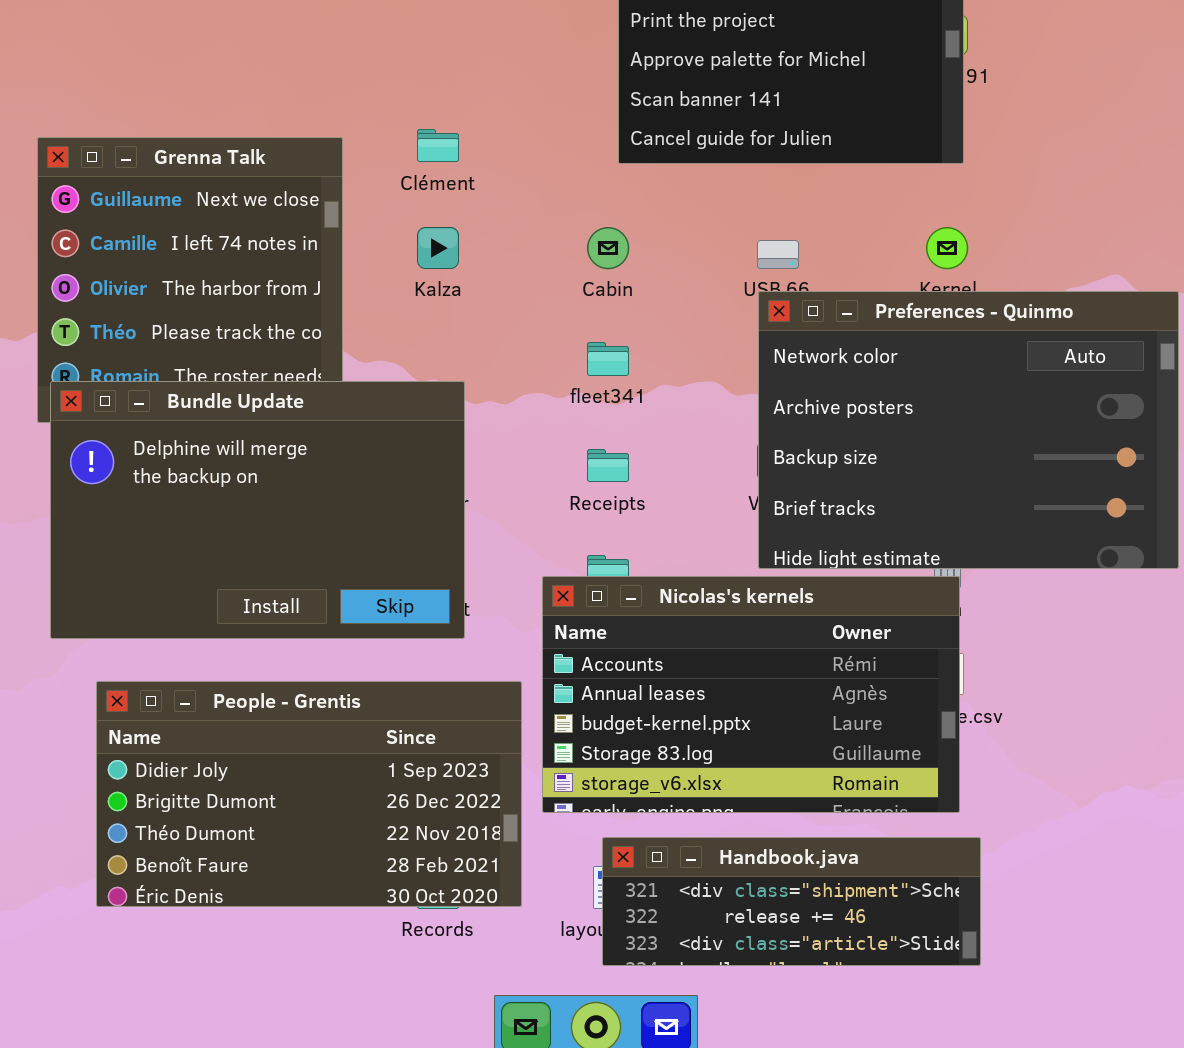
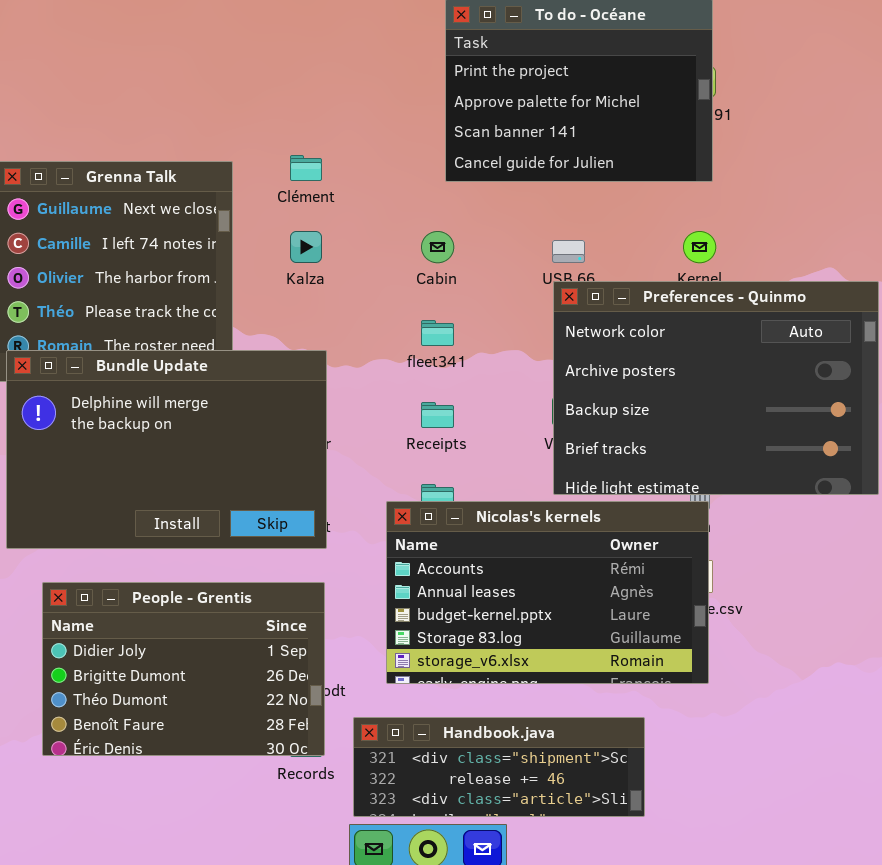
People - Grentis: [96,681,522,907] -> [42,582,325,756], resized
Handbook.java: [602,837,981,966] -> [353,717,645,817], moved

